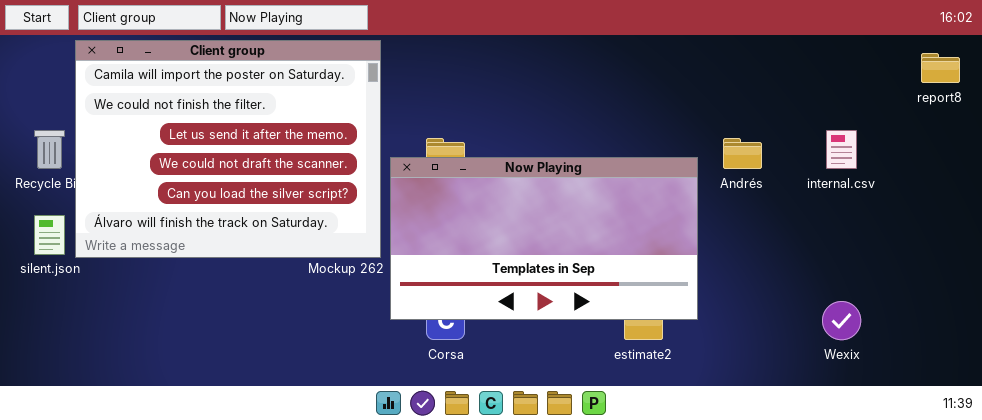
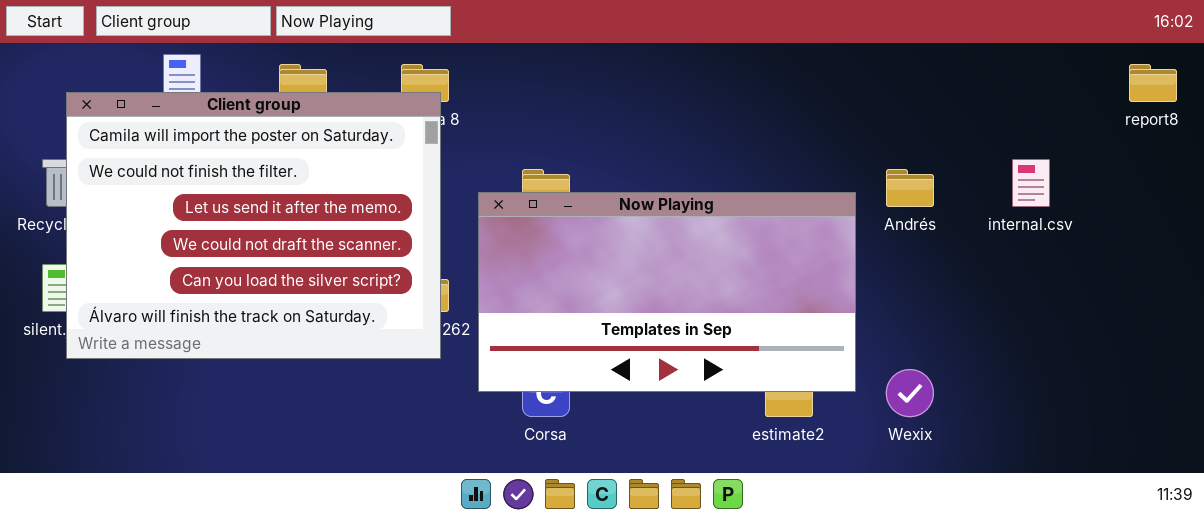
Client group: [75,40,381,258] -> [66,92,441,359], moved
Wexix: [822,301,861,340] -> [886,369,934,417], moved

